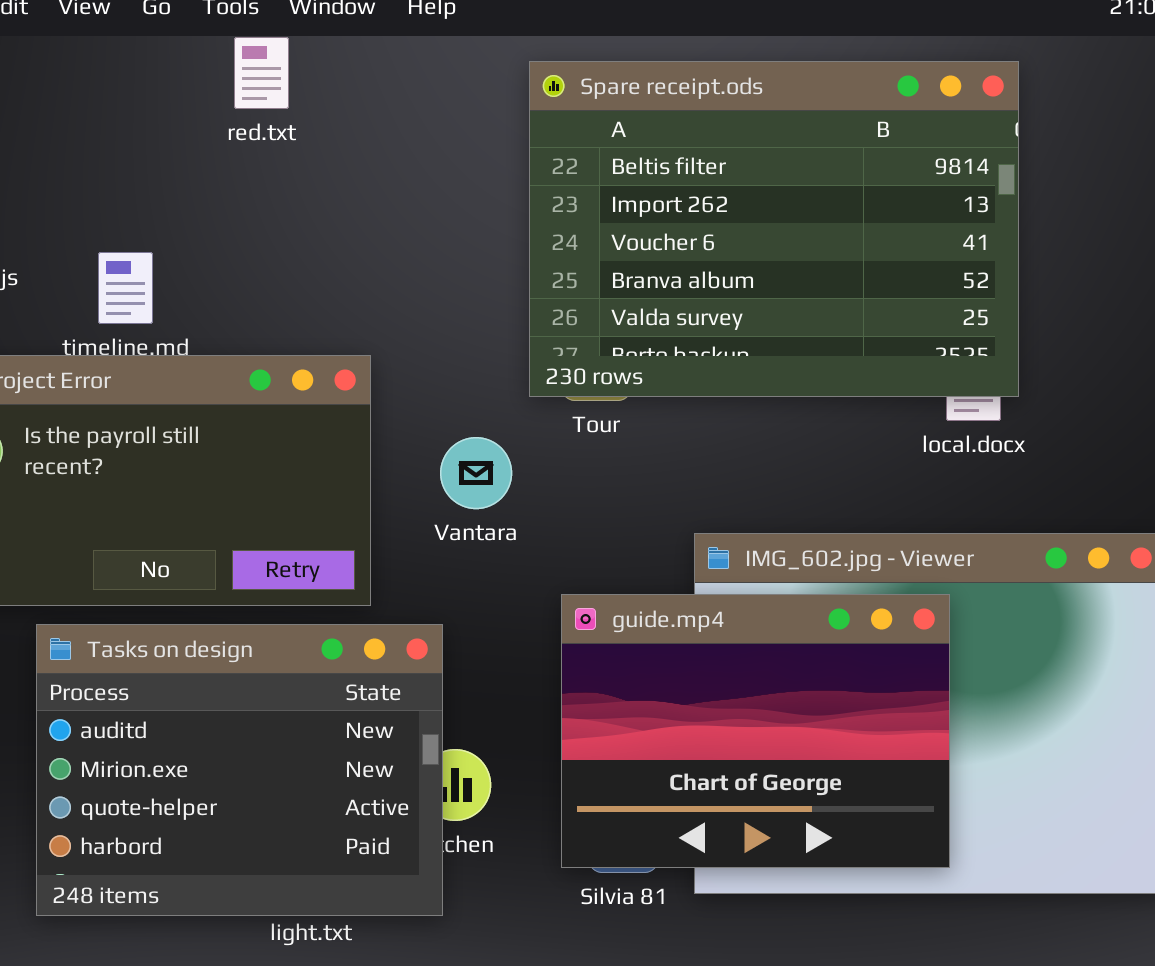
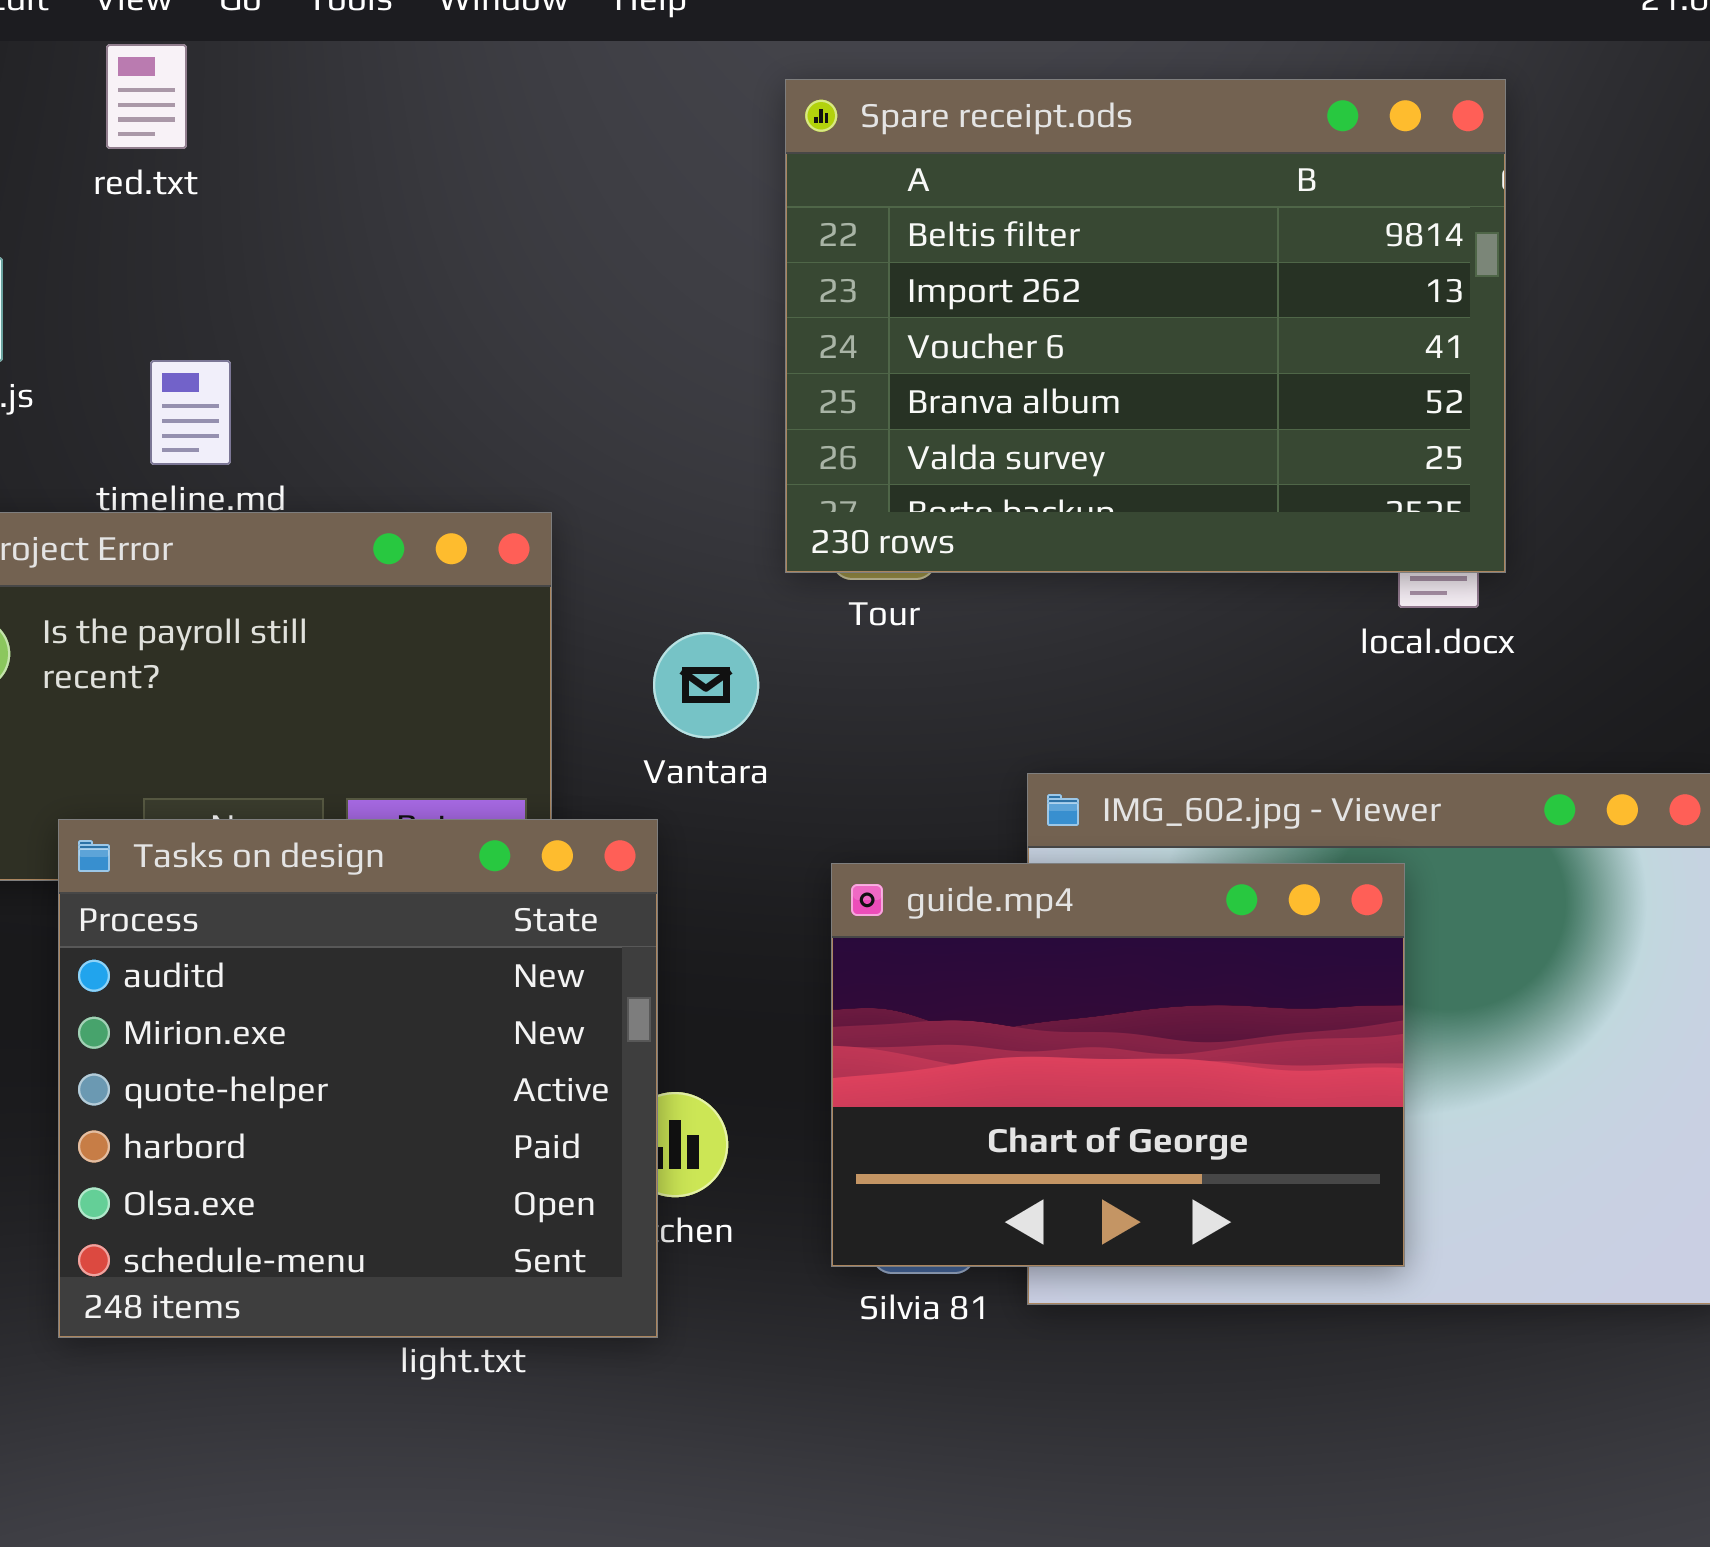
red.txt: [234,37,289,109] -> [106,44,187,149], moved
Tasks on design: [36,624,443,916] -> [58,819,658,1338], resized

